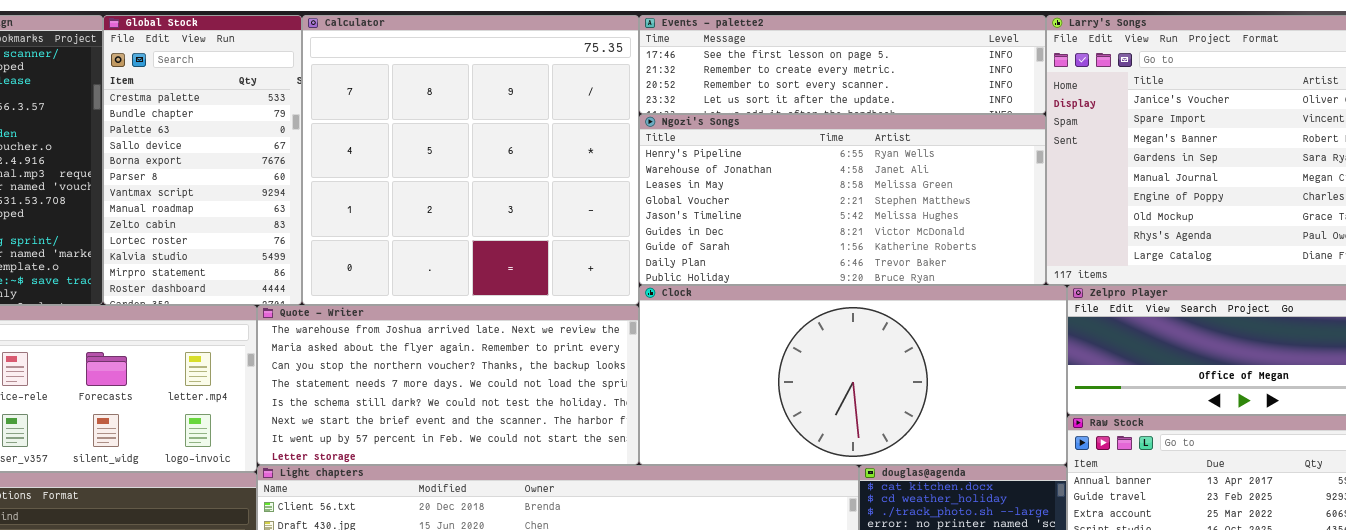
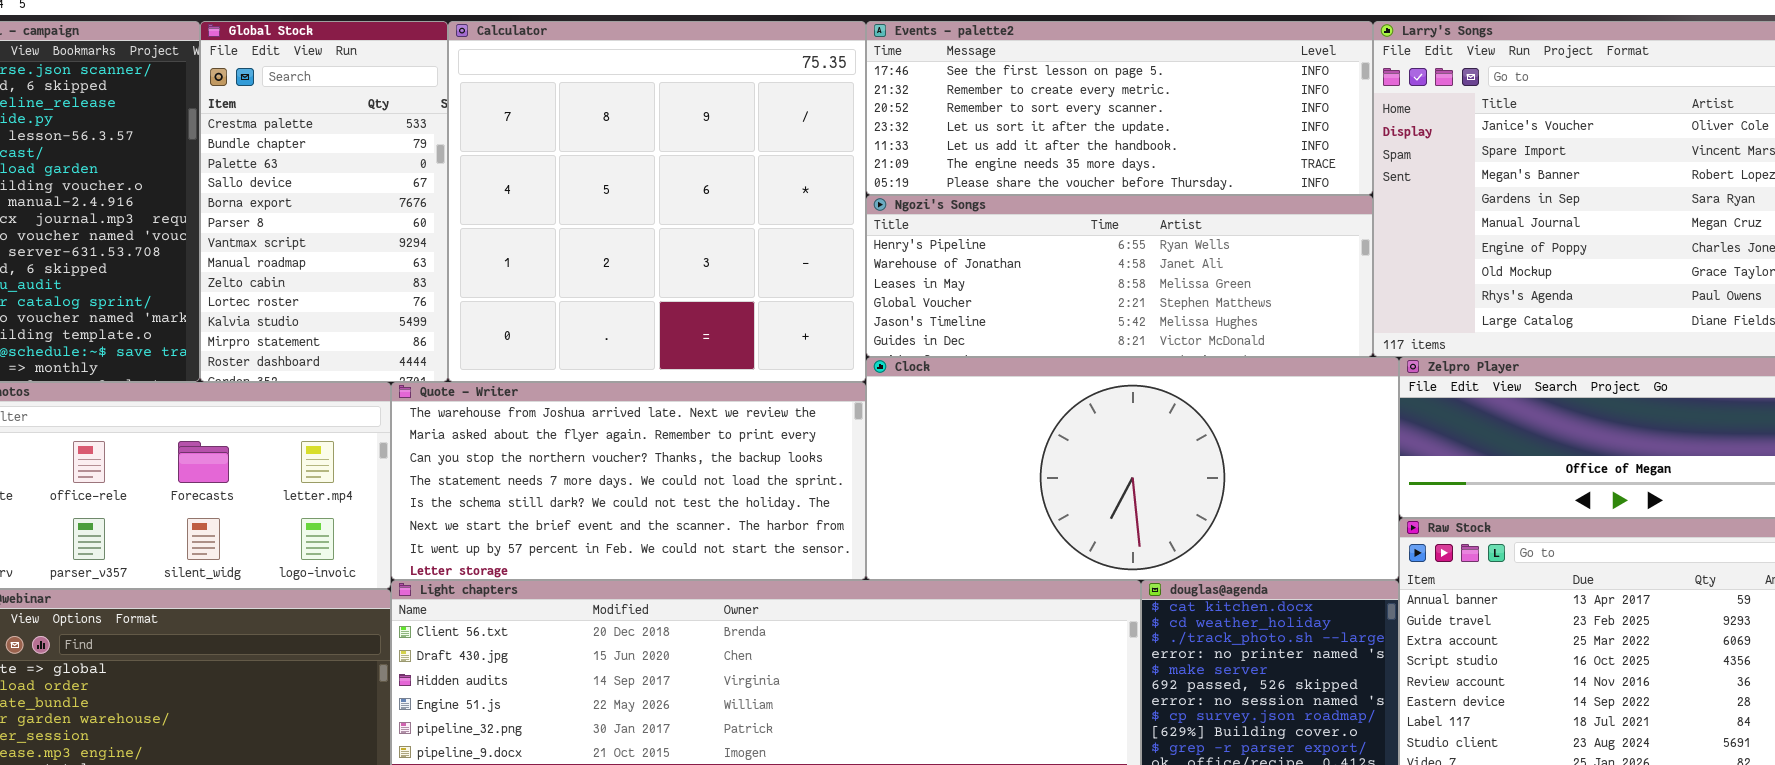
Events - palette2: [639,15,1046,114] -> [866,21,1373,195], resized
Ngozi's Songs: [639,114,1046,285] -> [866,195,1373,357], resized

